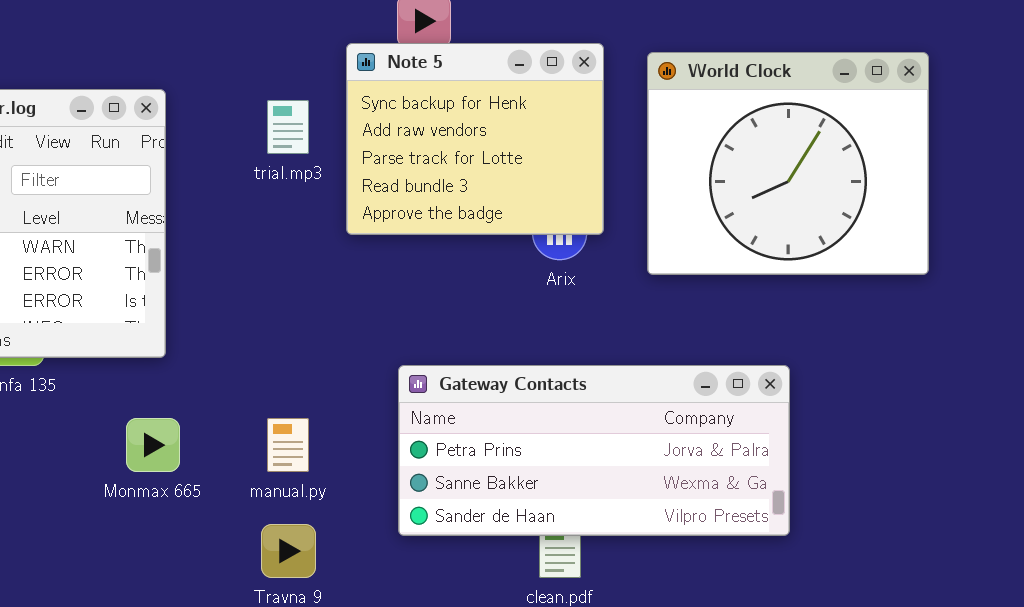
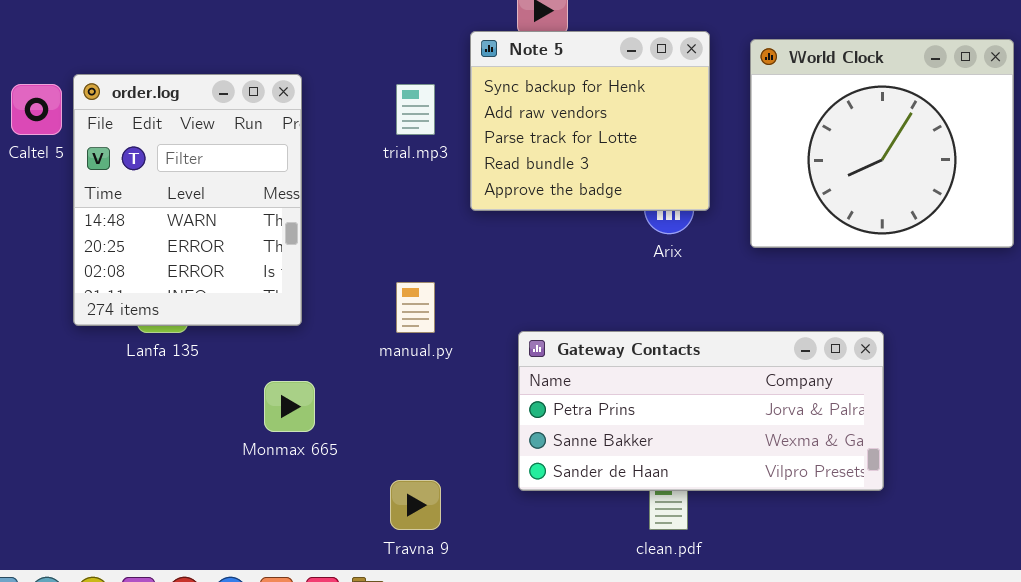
manual.py: [267,418,309,472] -> [396,282,435,333], moved

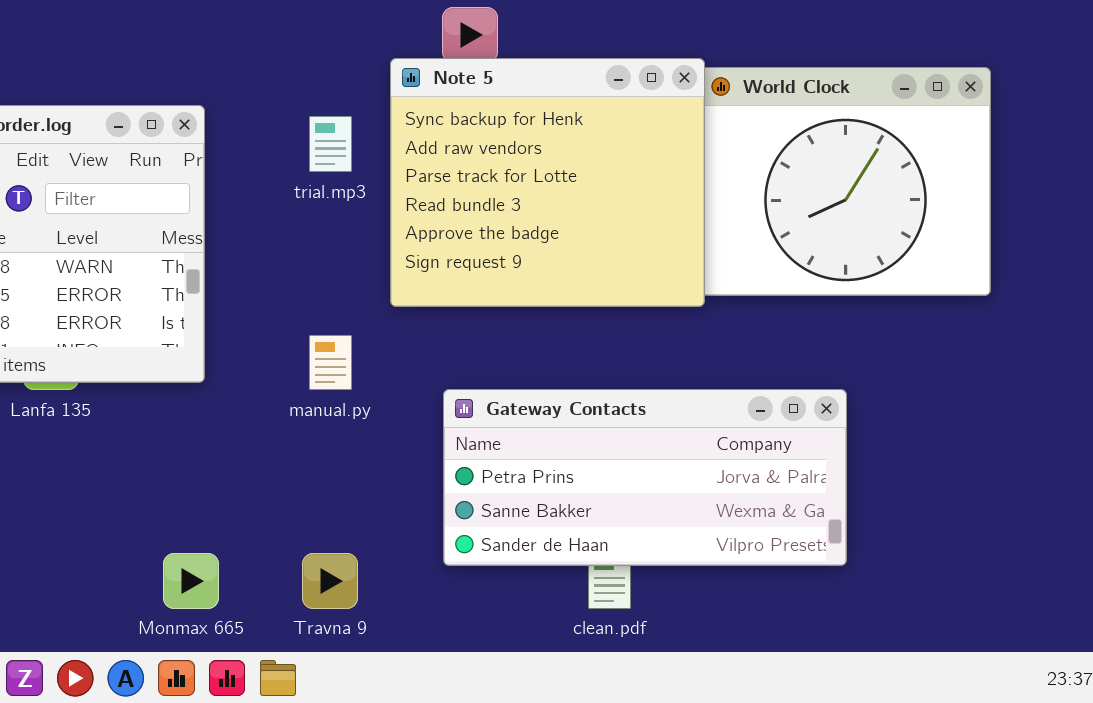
Note 5: [470,31,710,211] -> [390,58,705,307], resized
Monmax 665: [264,381,315,432] -> [163,553,219,609], moved

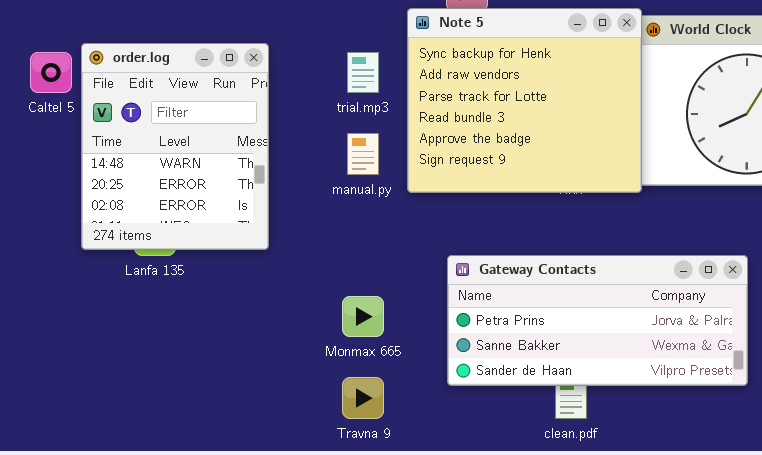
manual.py: [309,335,352,390] -> [347,133,379,175], moved
Monmax 665: [163,553,219,609] -> [342,296,384,337], moved

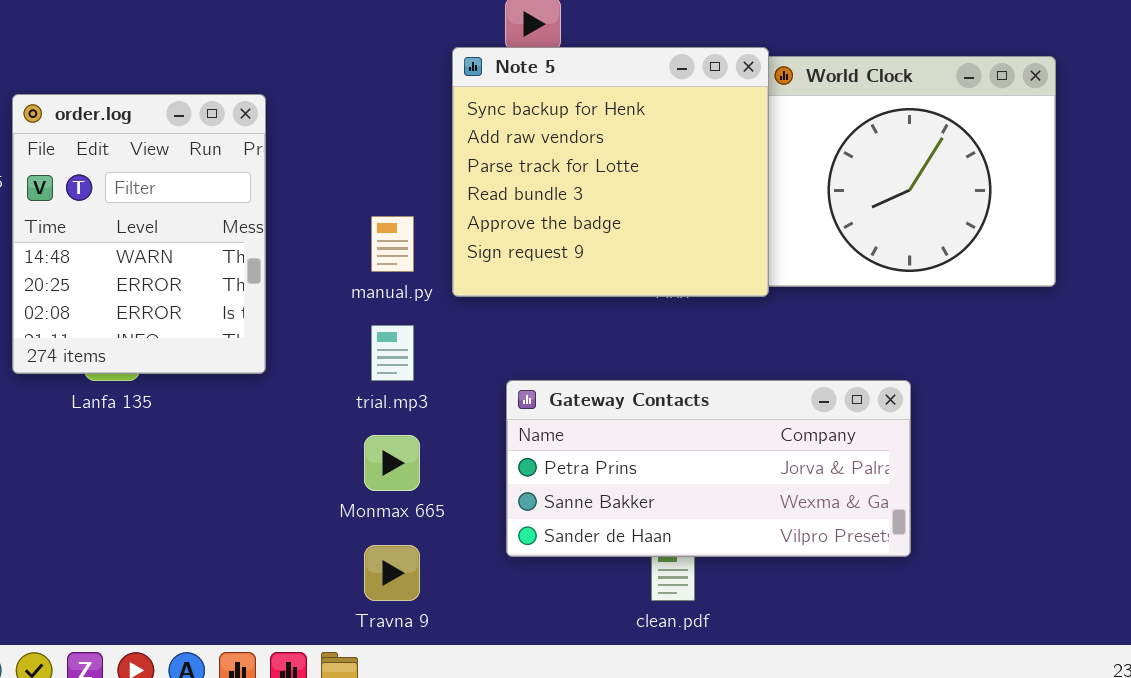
trial.mp3: [347,52,379,93] -> [371,325,414,381], moved

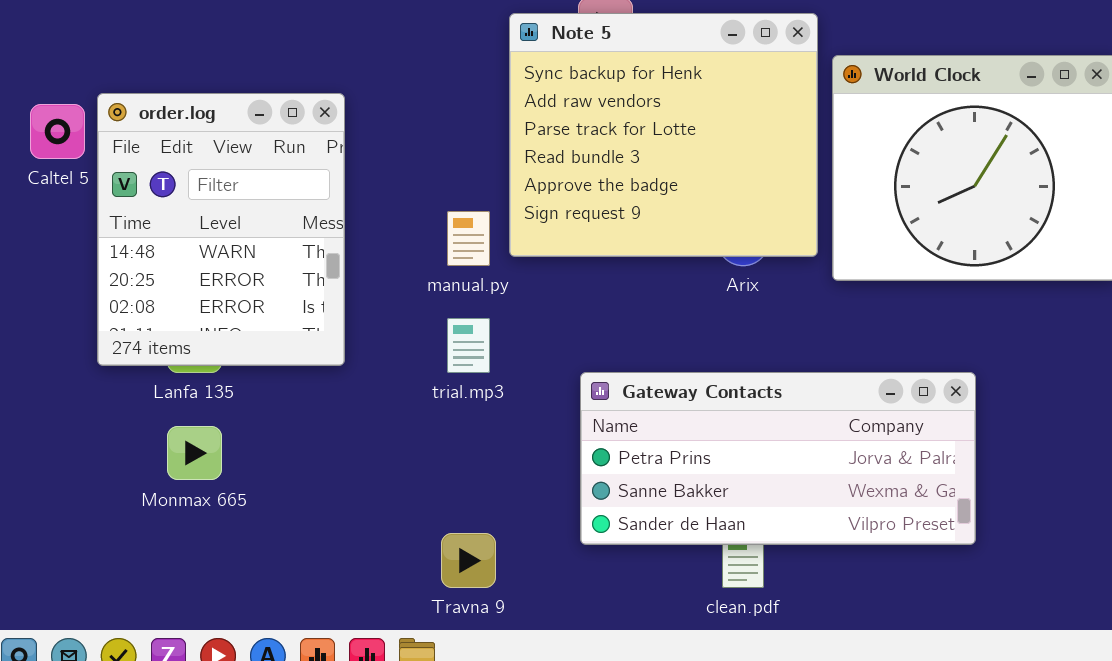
Note 5: [452,47,769,297] -> [509,13,818,257], moved
Monmax 665: [364,435,420,491] -> [167,426,222,480], moved

